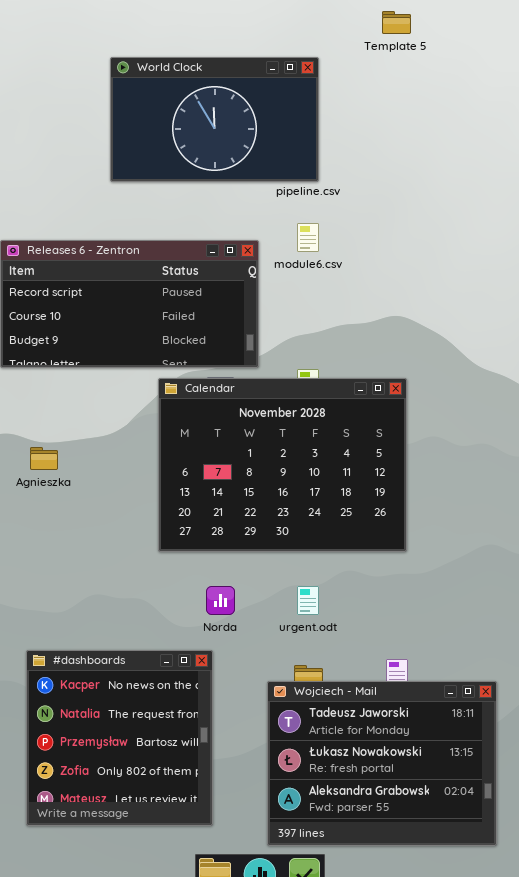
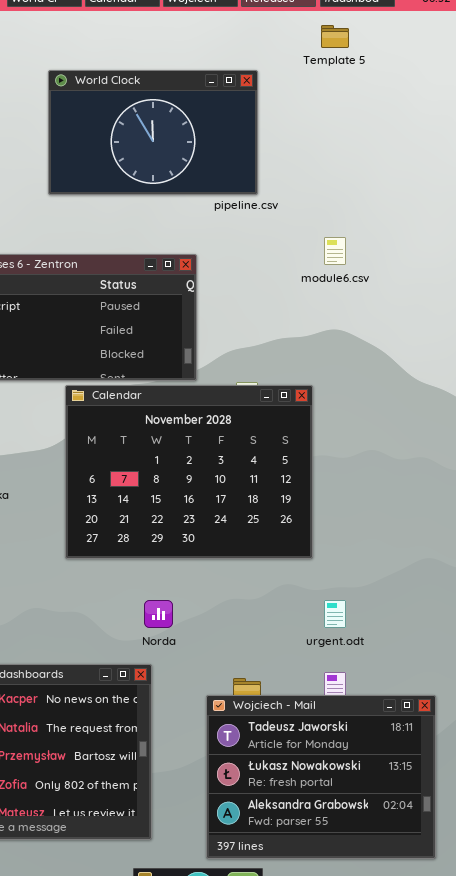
module6.csv: [297,223,319,252] -> [324,237,346,265], moved
Calendar: [158,378,407,552] -> [65,385,313,559], moved
urgent.odt: [297,586,319,615] -> [324,600,346,628], moved

